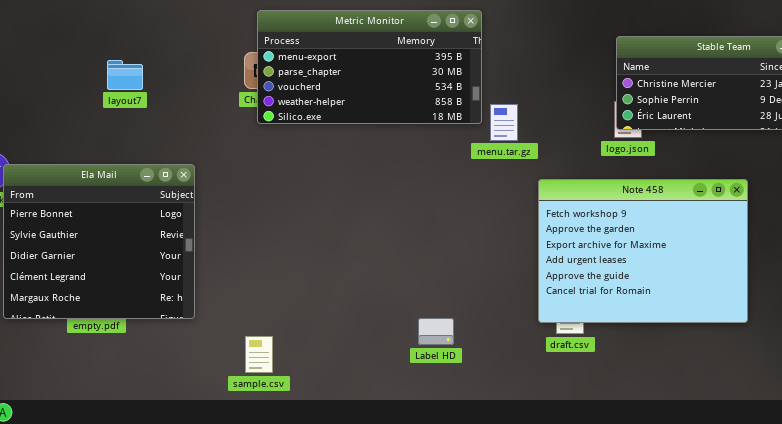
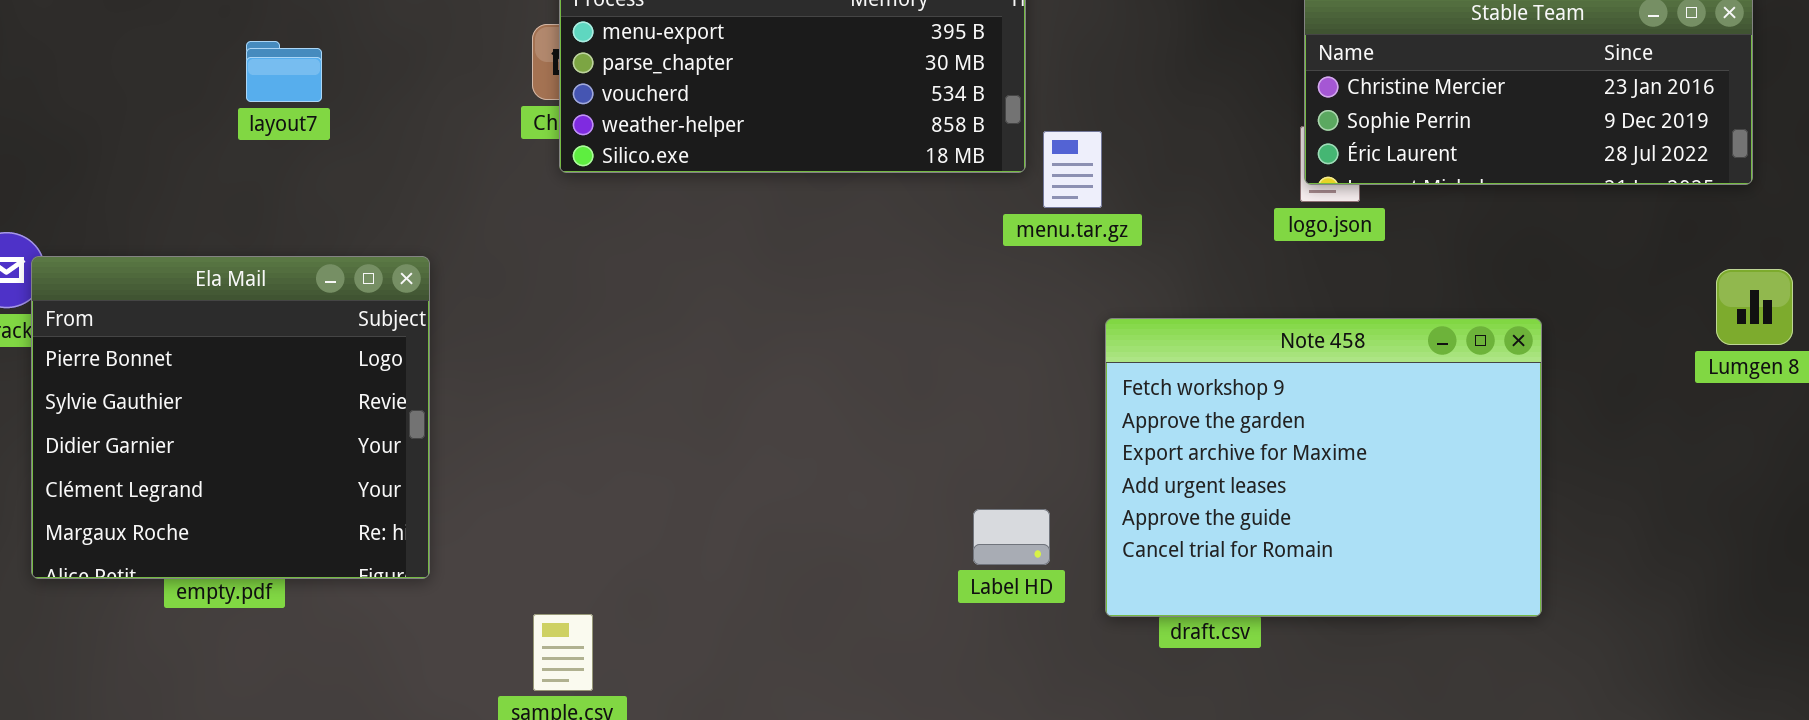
Note 458: [538,179,748,323] -> [1105,318,1542,617], moved
Label HD: [418,318,454,345] -> [973,509,1050,565], moved

